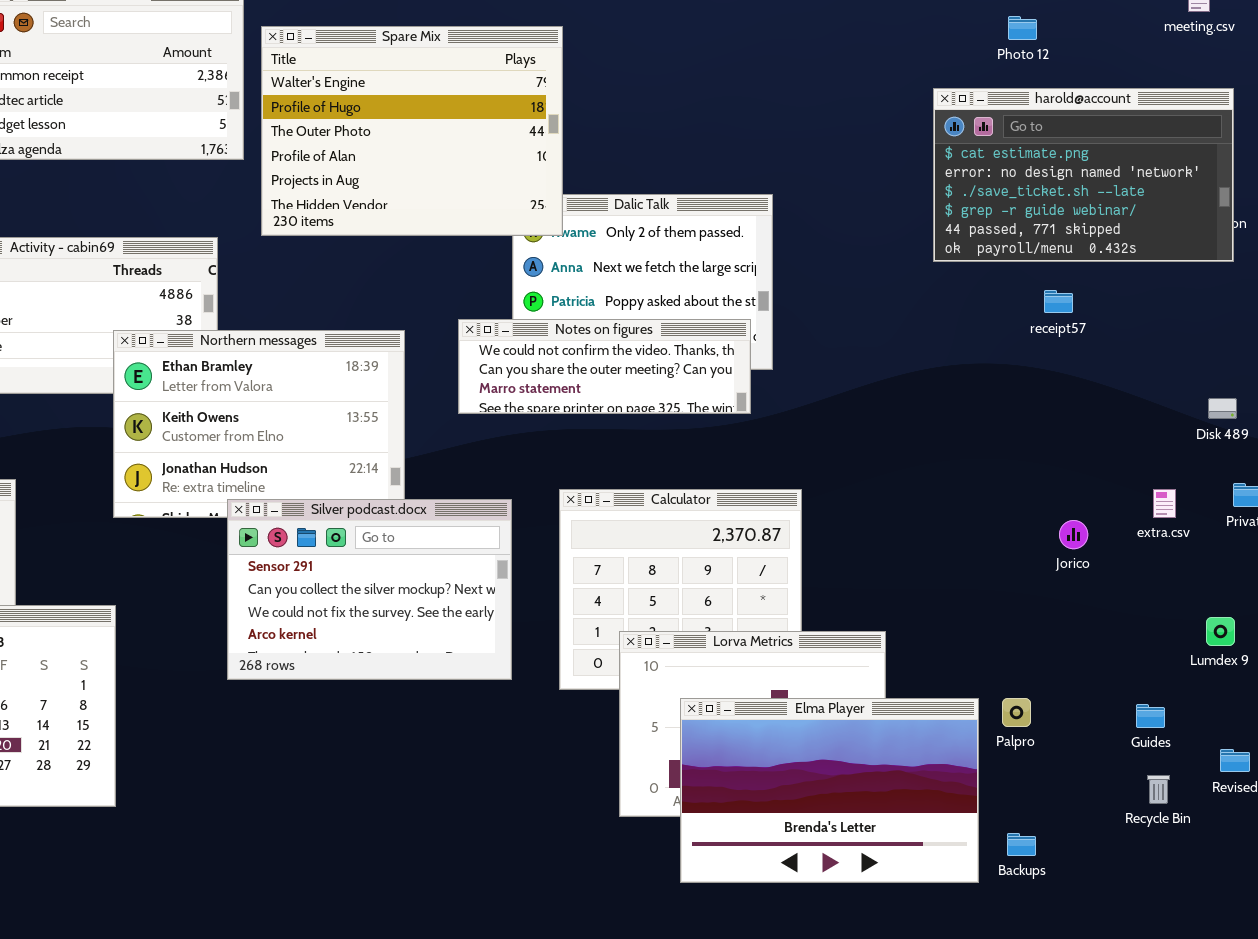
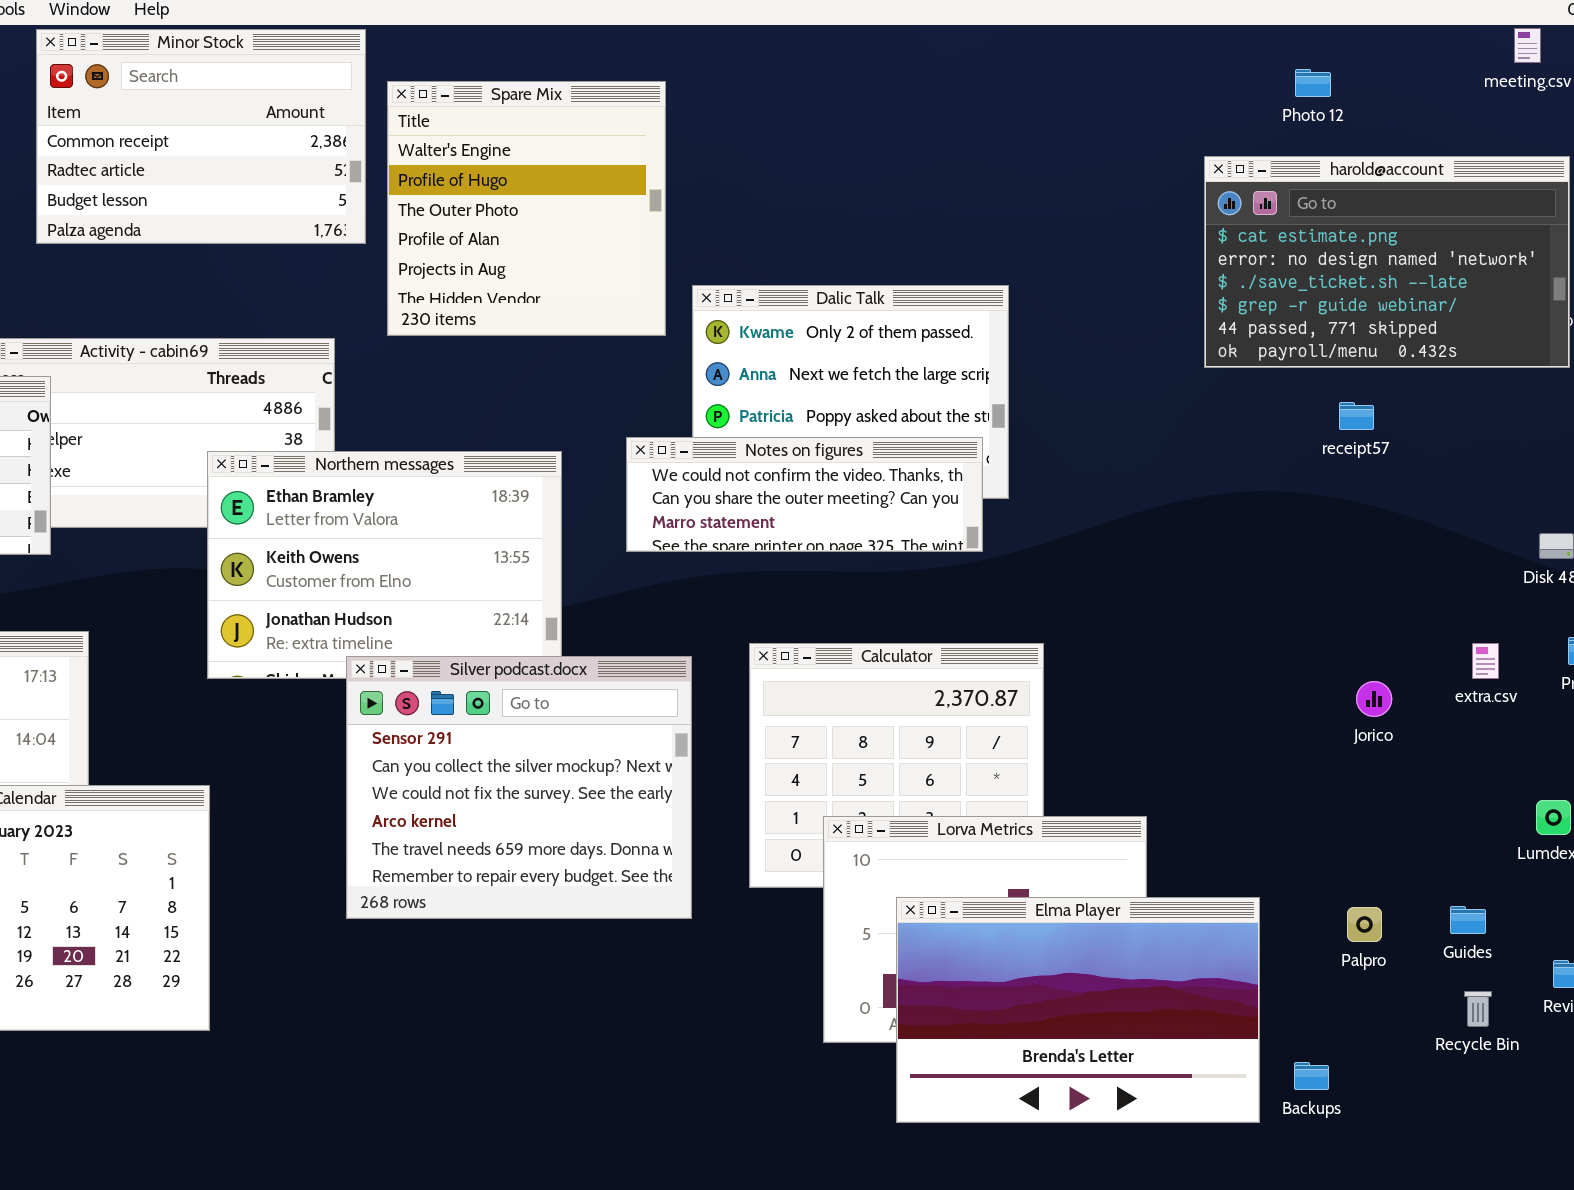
Spare Mix: [261,26,563,236] -> [387,81,666,336], resized
Silver podcast.docx: [227,499,512,680] -> [346,656,692,919], resized
Palpro: [1002,698,1031,727] -> [1347,907,1382,942], moved

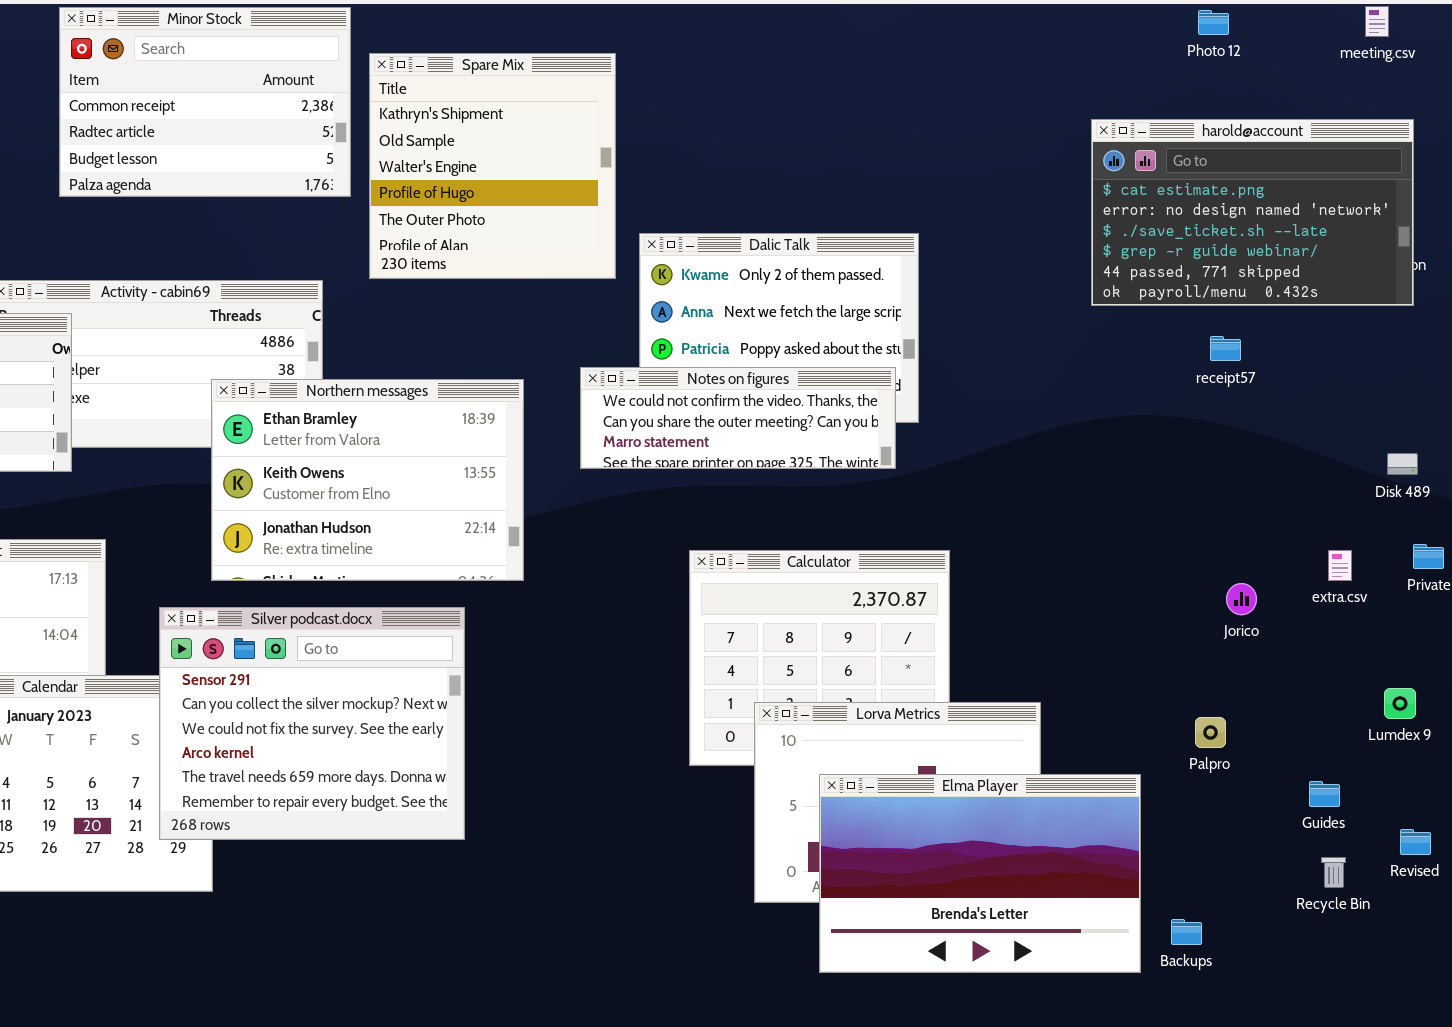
Photo 12: [1295,69,1331,97] -> [1198,10,1229,35], moved
Spare Mix: [387,81,666,336] -> [369,53,616,279], scrolled up 2 rows
Silver podcast.docx: [346,656,692,919] -> [159,607,465,840], moved
Palpro: [1347,907,1382,942] -> [1195,717,1226,748], moved

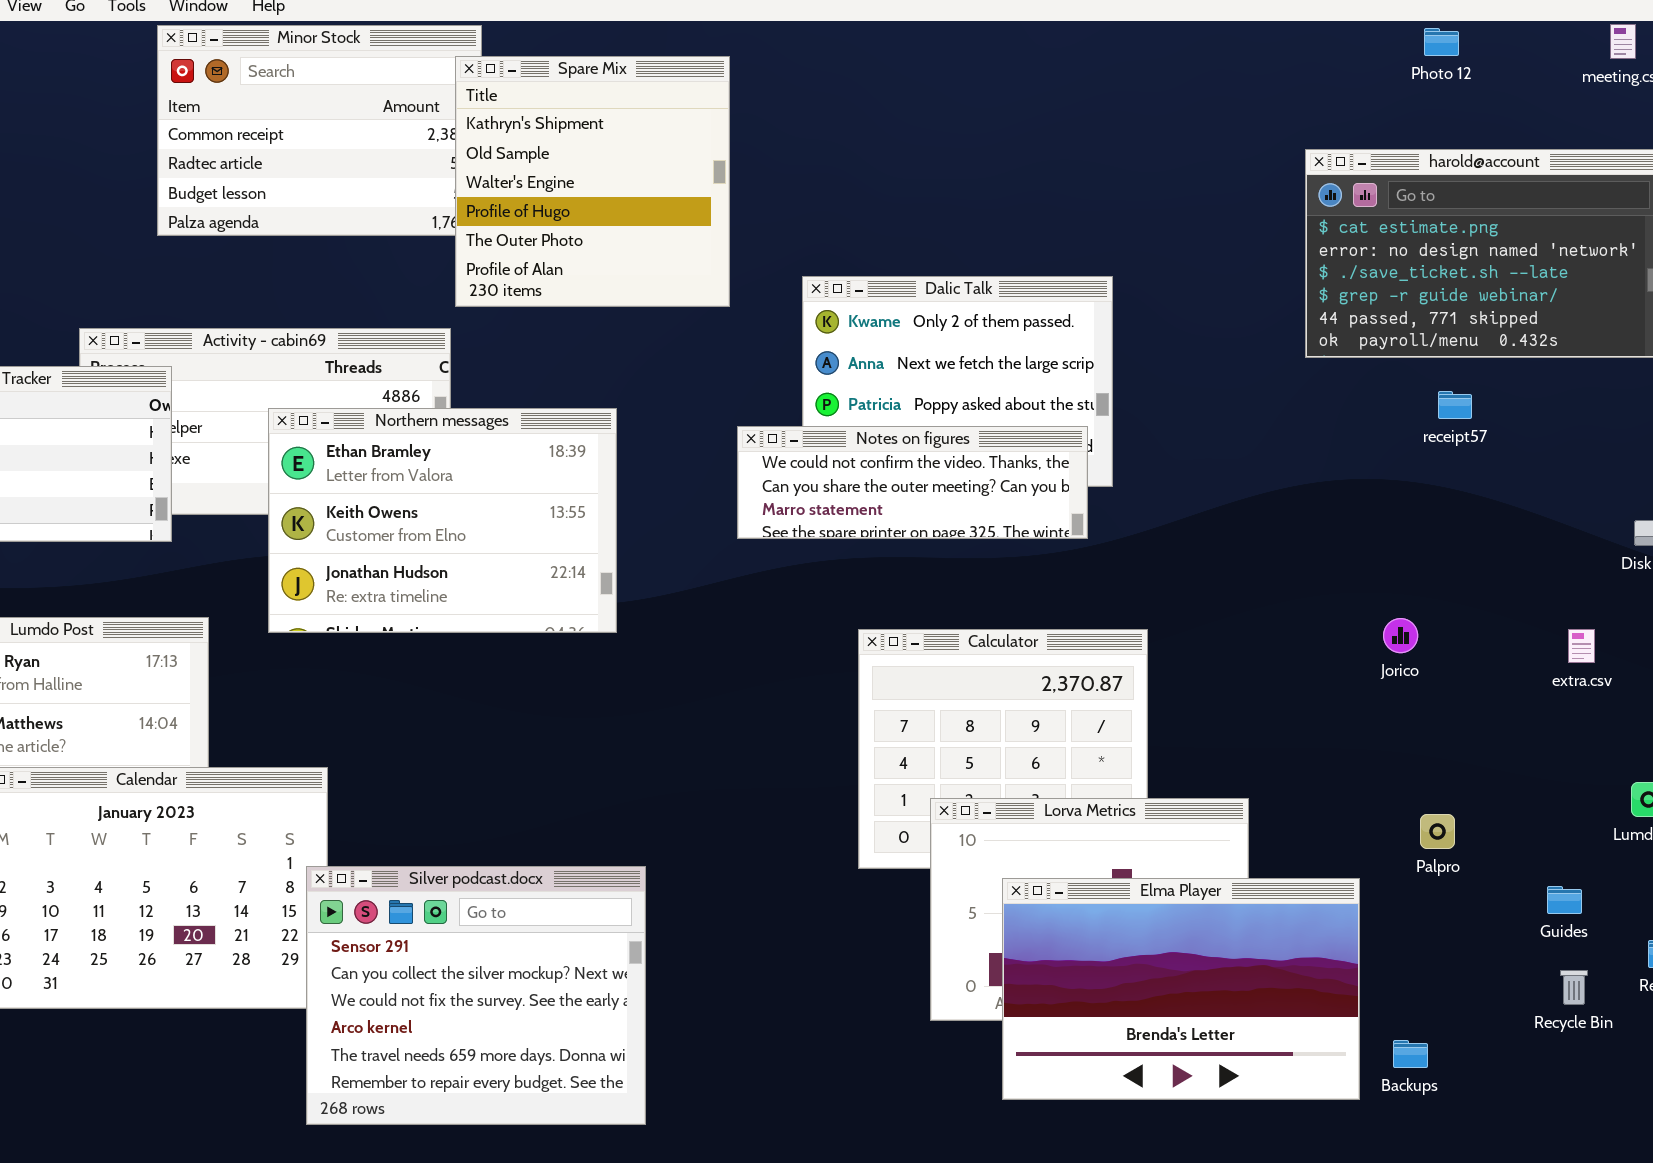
Spare Mix: [369,53,616,279] -> [455,56,730,307], moved
Northern messages: [211,379,524,581] -> [268,408,617,633], moved
Jorico: [1226,583,1257,615] -> [1383,618,1418,653], moved
Silver podcast.docx: [159,607,465,840] -> [306,866,646,1125], moved

